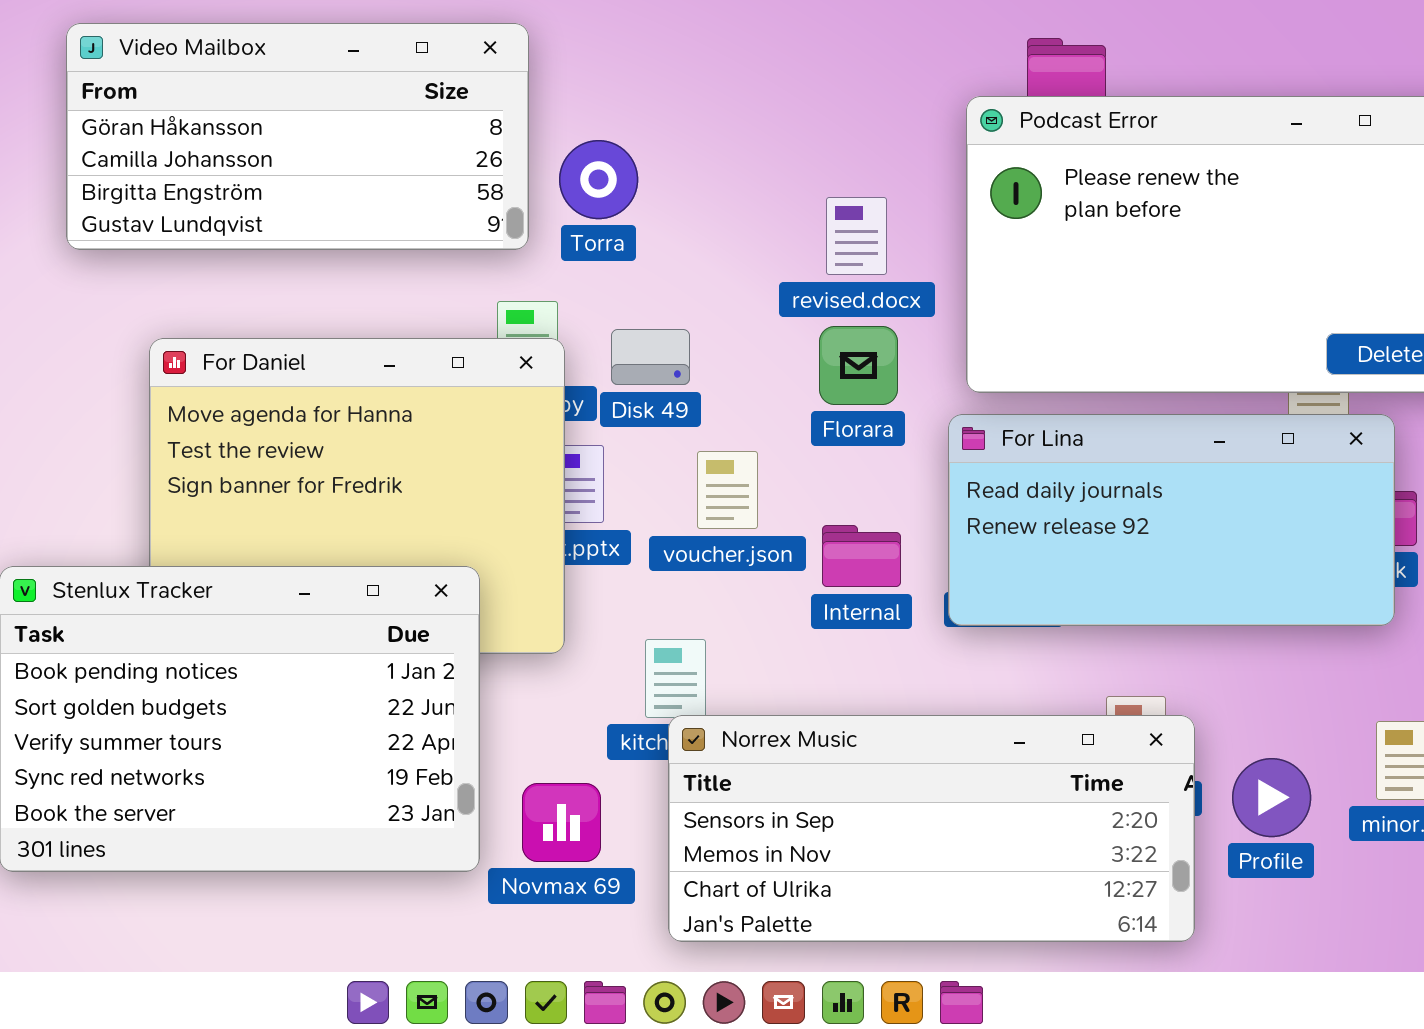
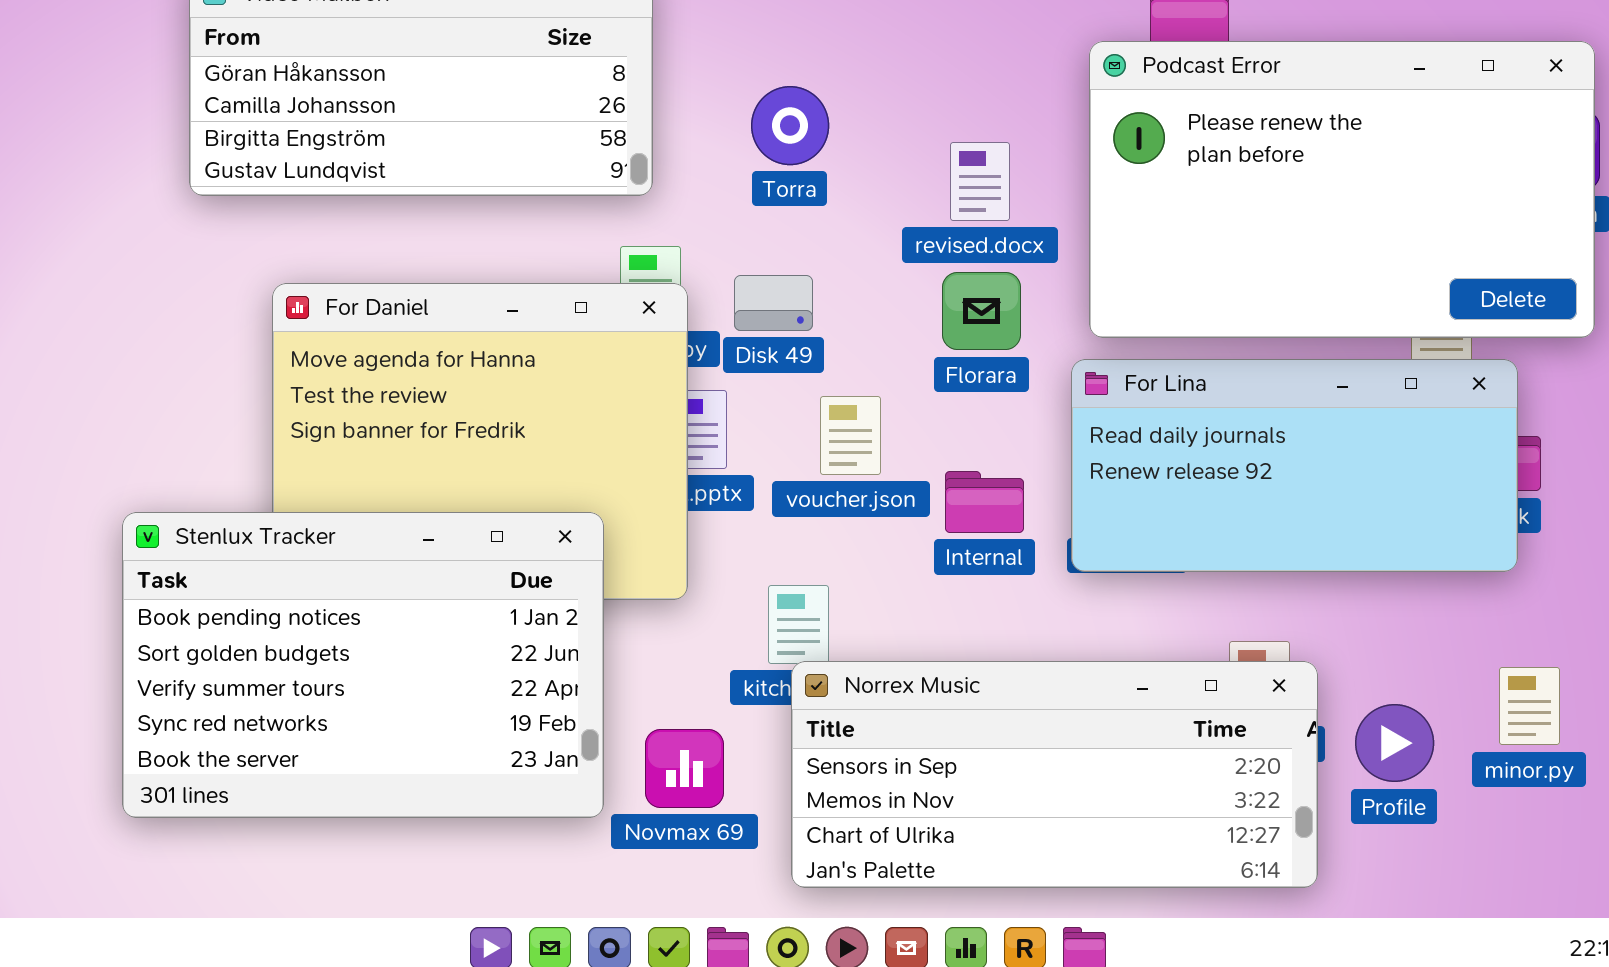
Torra: [559,140,638,219] -> [751,86,829,165], moved

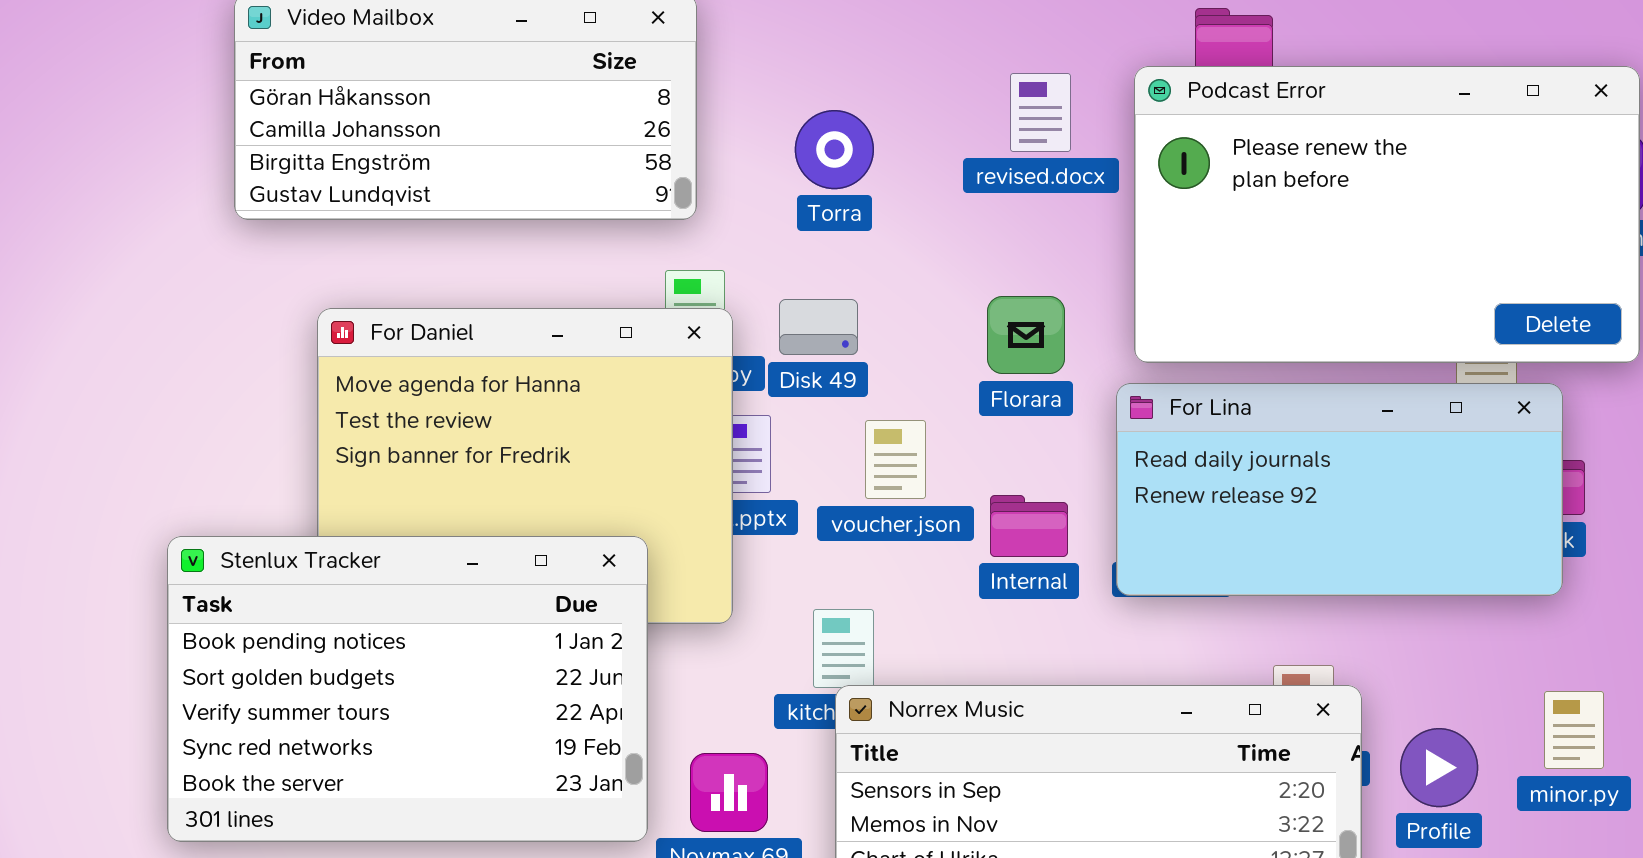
revised.docx: [950,142,1010,221] -> [1010,73,1071,152], moved

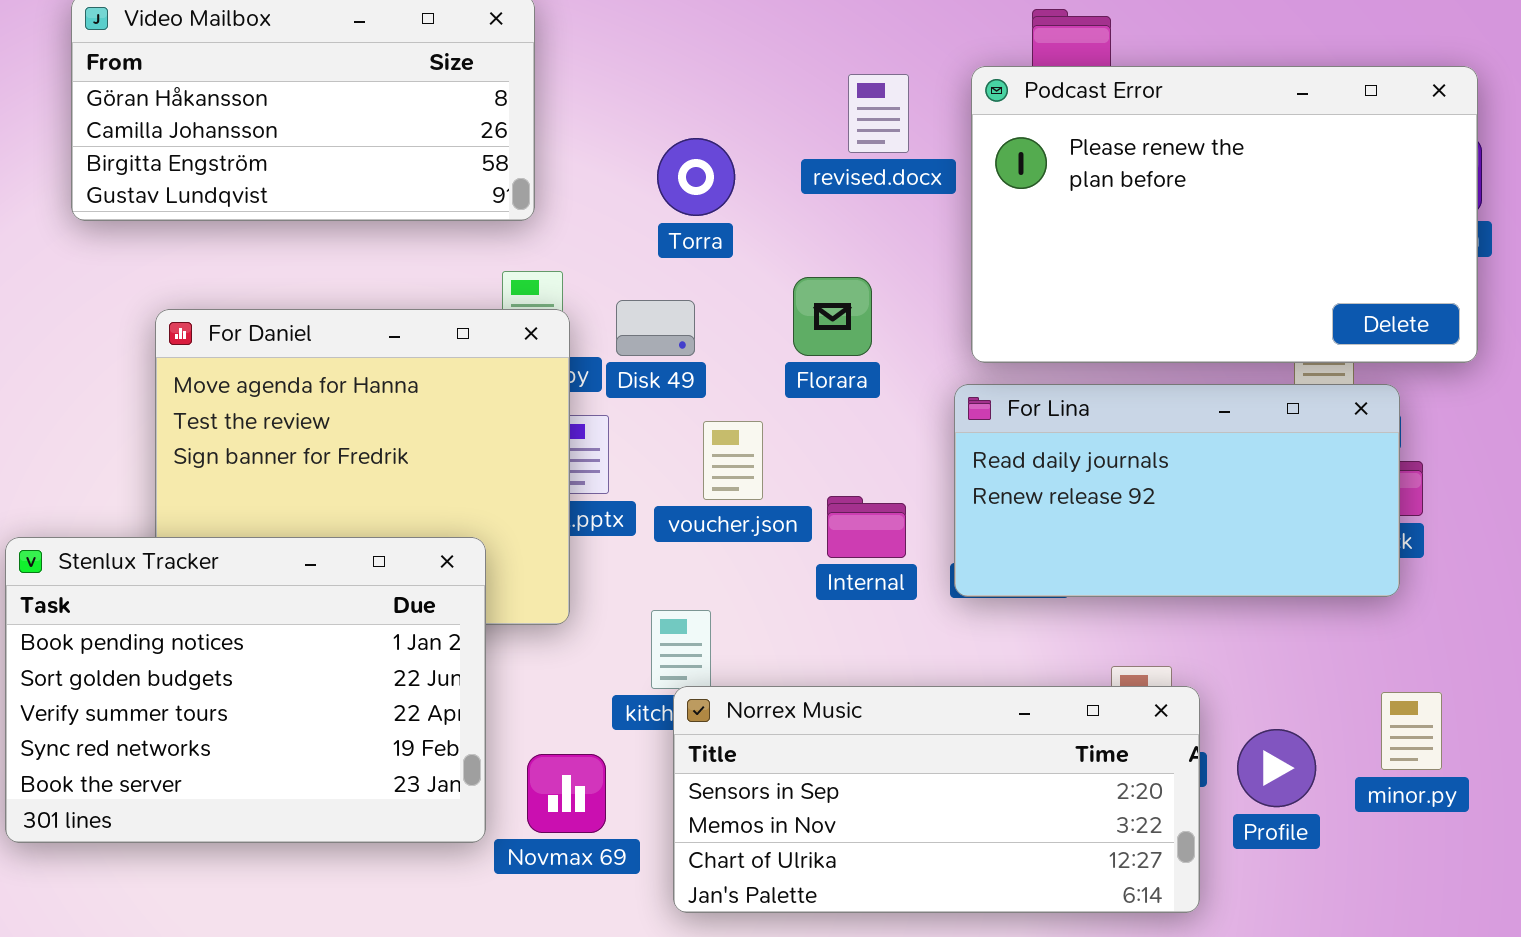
Torra: [795,110,874,189] -> [657,138,735,216], moved
Florara: [987,296,1065,374] -> [793,277,872,356], moved

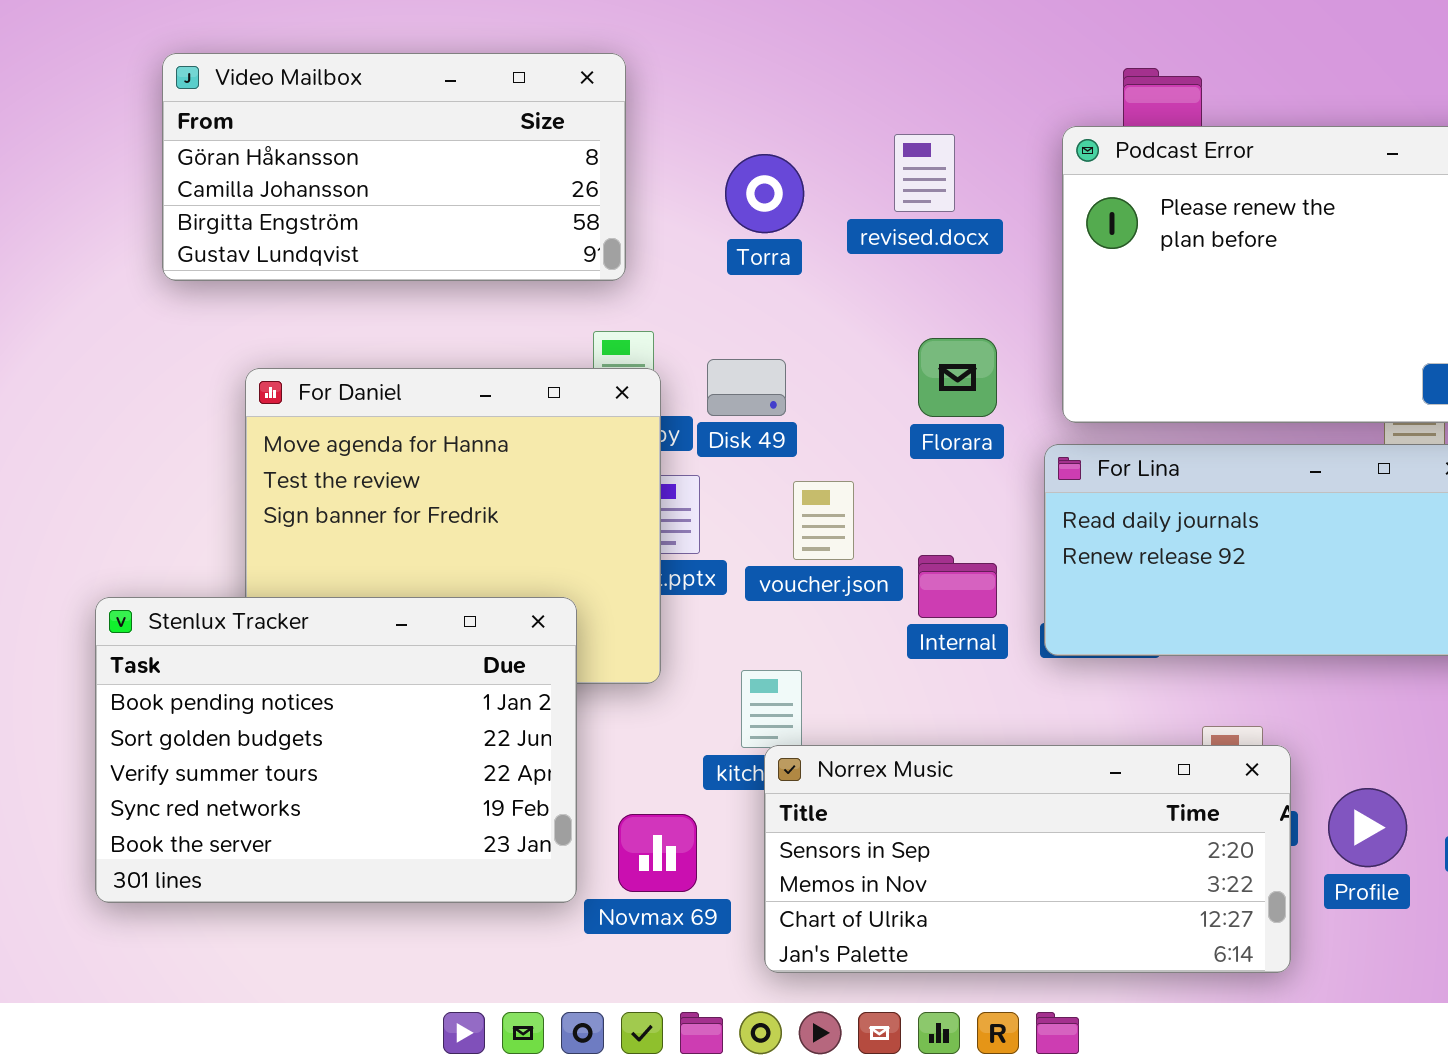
revised.docx: [848,74,909,153] -> [894,134,955,212], moved
Torra: [657,138,735,216] -> [725,154,804,233], moved
Florara: [793,277,872,356] -> [918,338,997,417], moved

